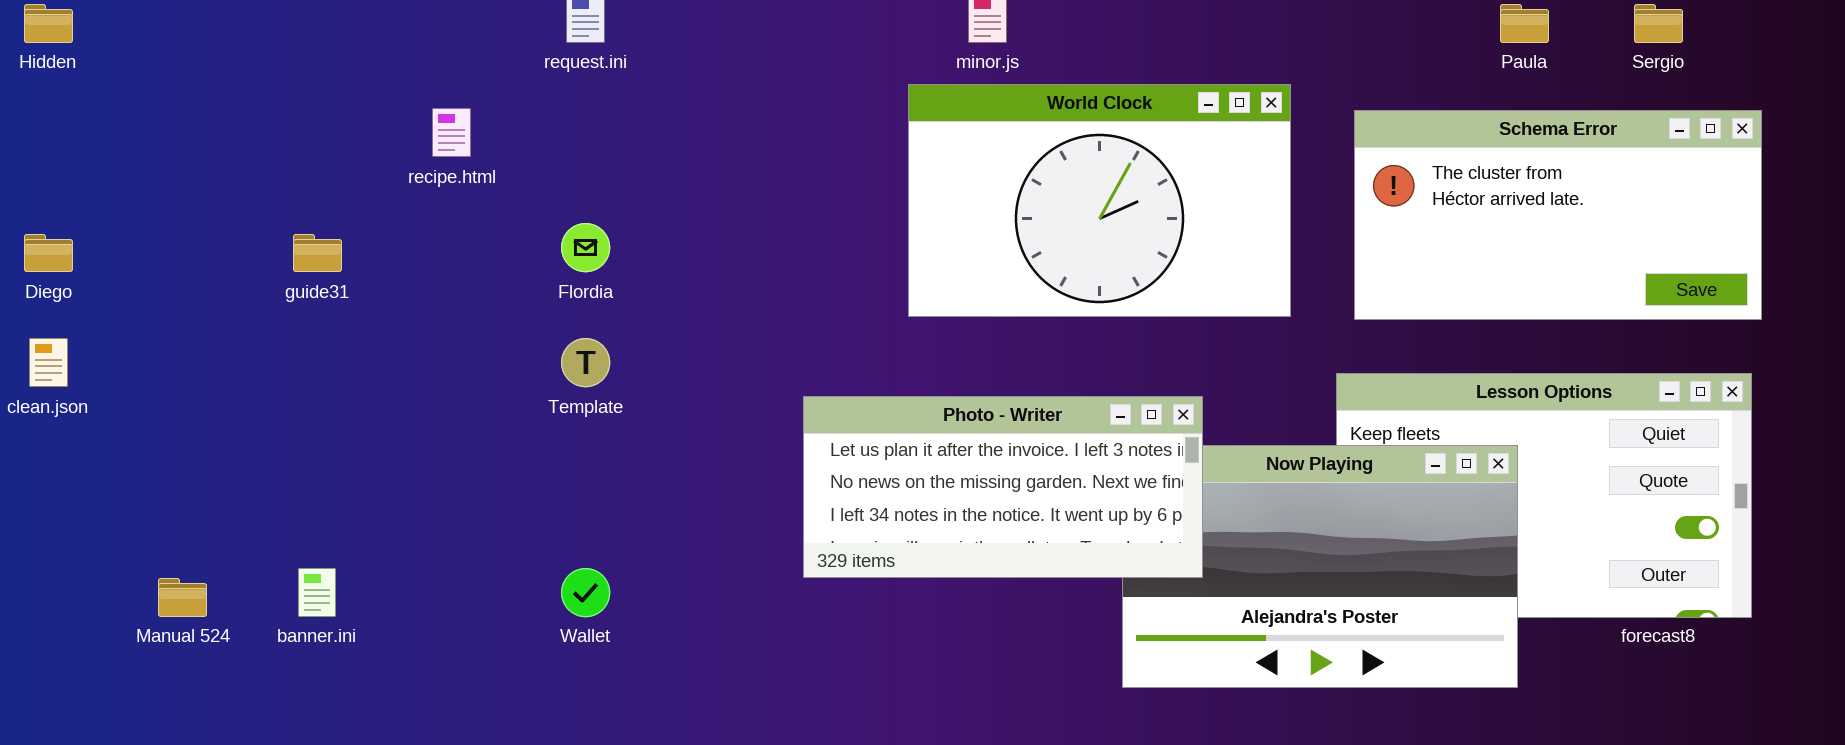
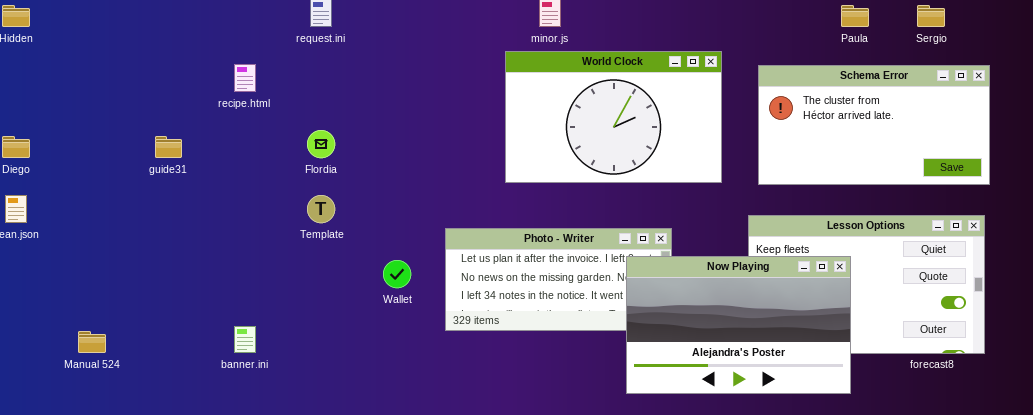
Now Playing: [1122,445,1518,688] -> [626,256,851,394], raised
banner.ini: [298,568,336,617] -> [234,326,256,353], moved
Wallet: [561,568,610,617] -> [383,260,411,288], moved

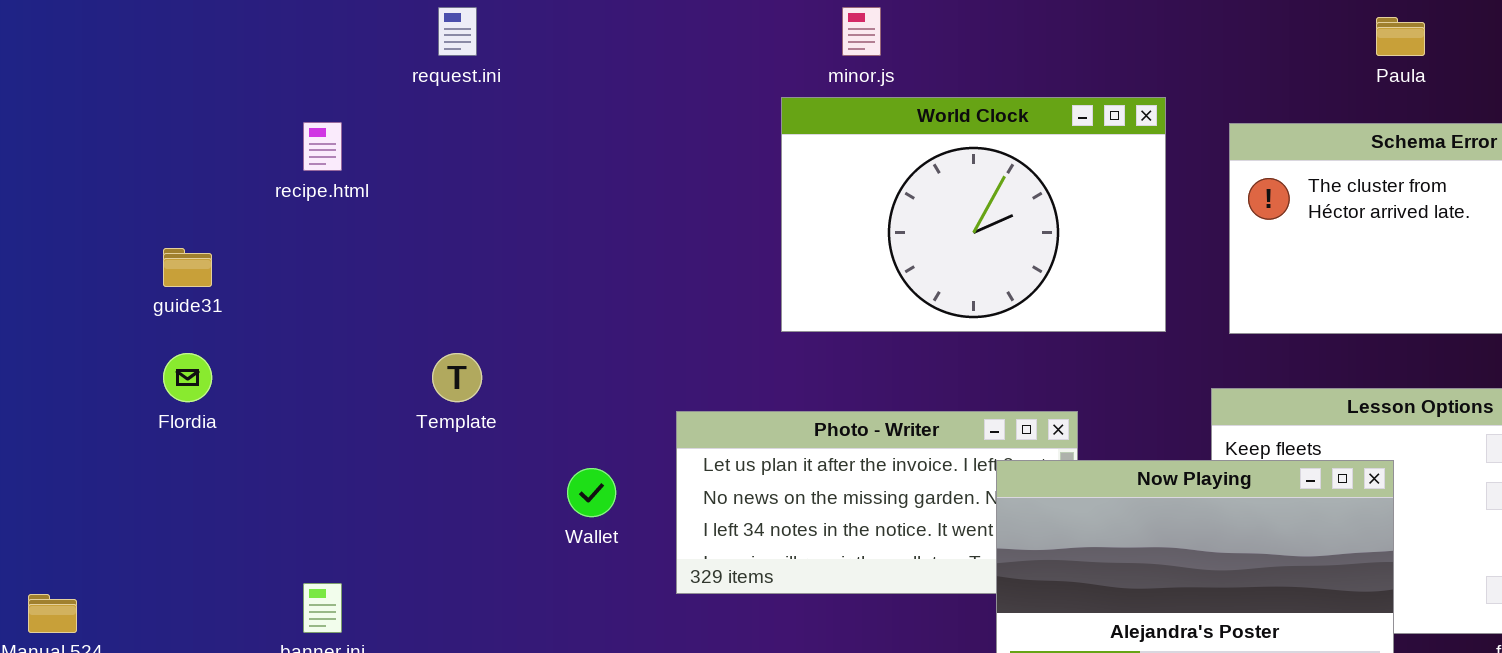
Flordia: [307,130,335,158] -> [163,353,212,402], moved

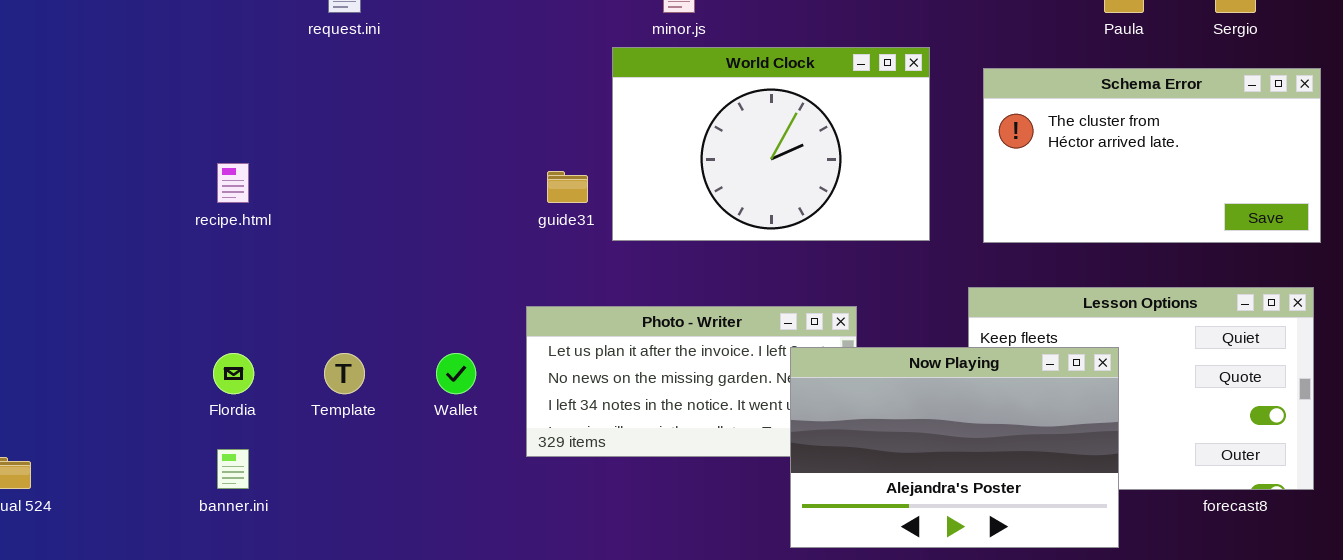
recipe.html: [303,122,342,171] -> [217,163,249,203], moved
guide31: [163,248,212,287] -> [547,171,588,203], moved
Flordia: [163,353,212,402] -> [213,353,254,394], moved
Template: [432,353,482,402] -> [324,353,365,394], moved

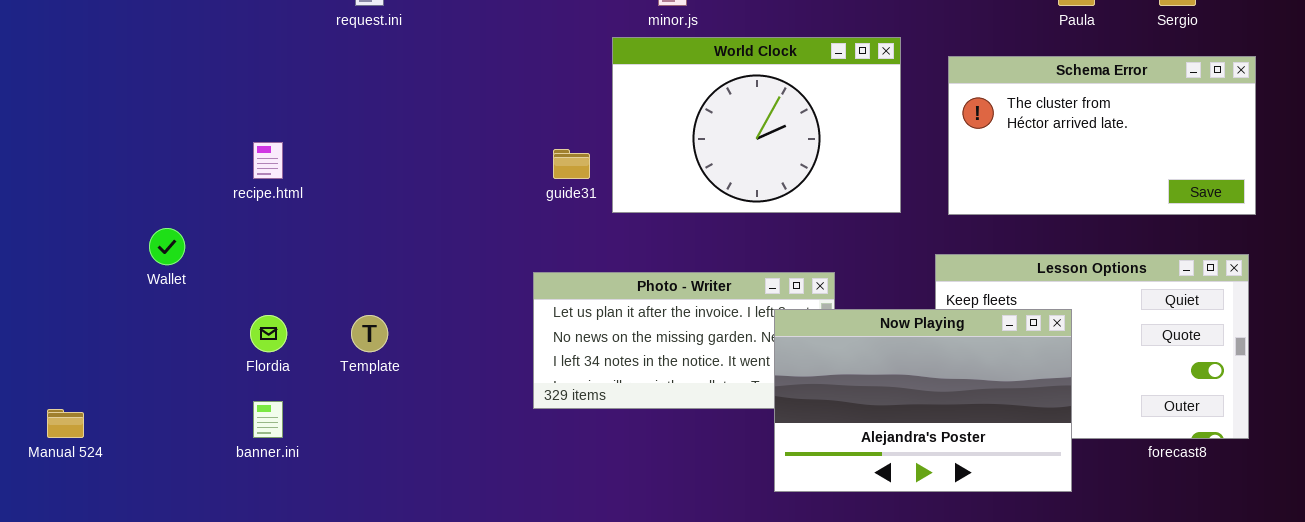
Wallet: [436,353,476,394] -> [149,228,185,265], moved

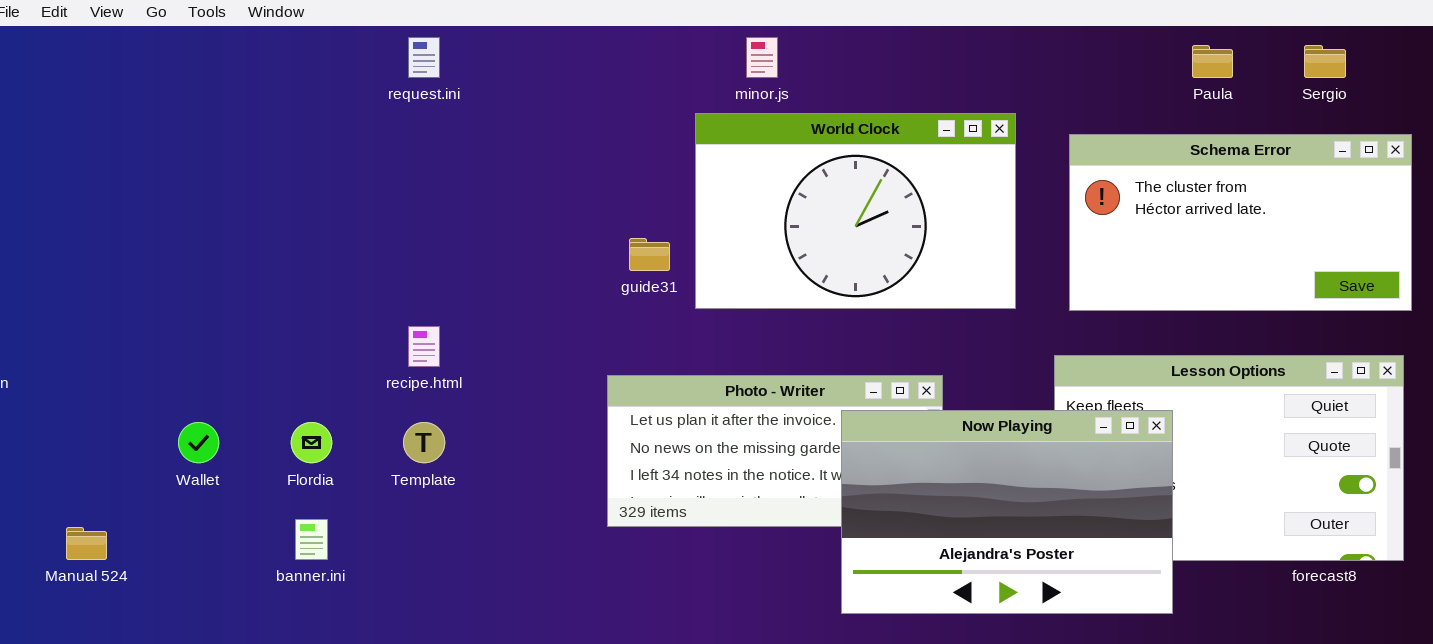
recipe.html: [253,142,283,179] -> [408,326,440,367], moved
Wallet: [149,228,185,265] -> [178,422,219,463], moved
Now Playing: [774,309,1072,492] -> [841,410,1173,614], moved

